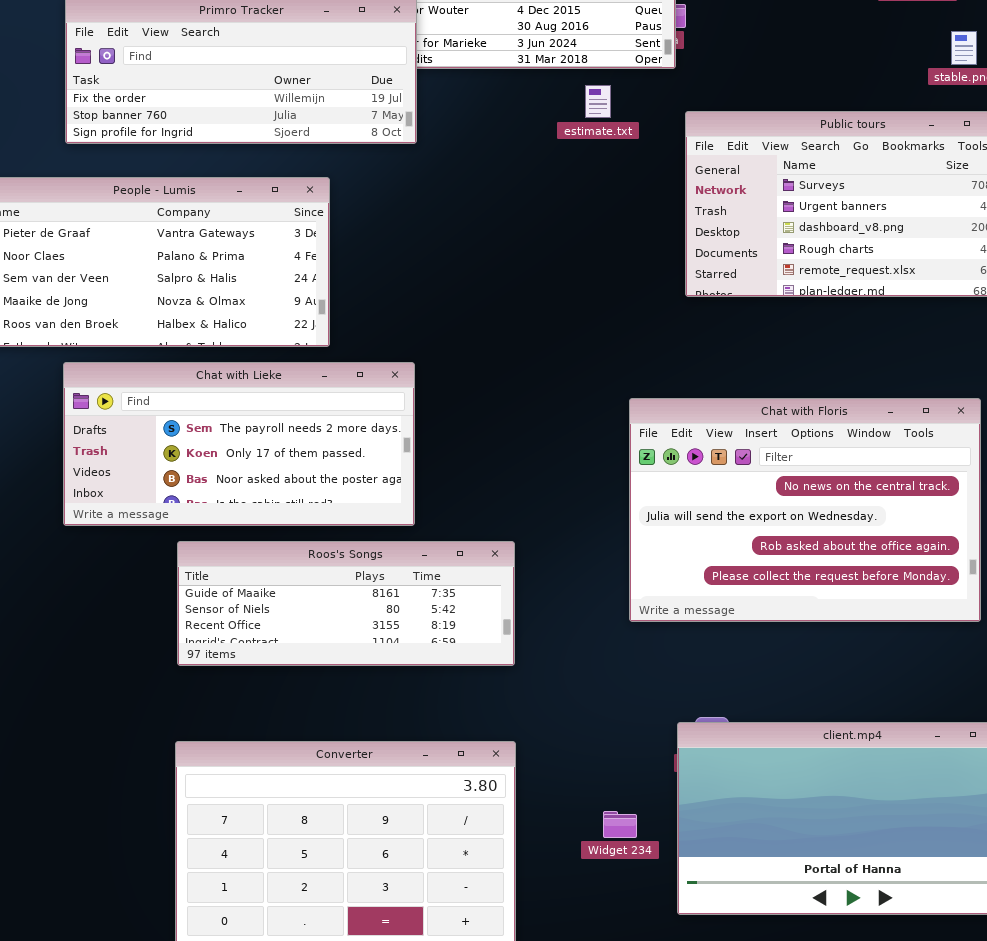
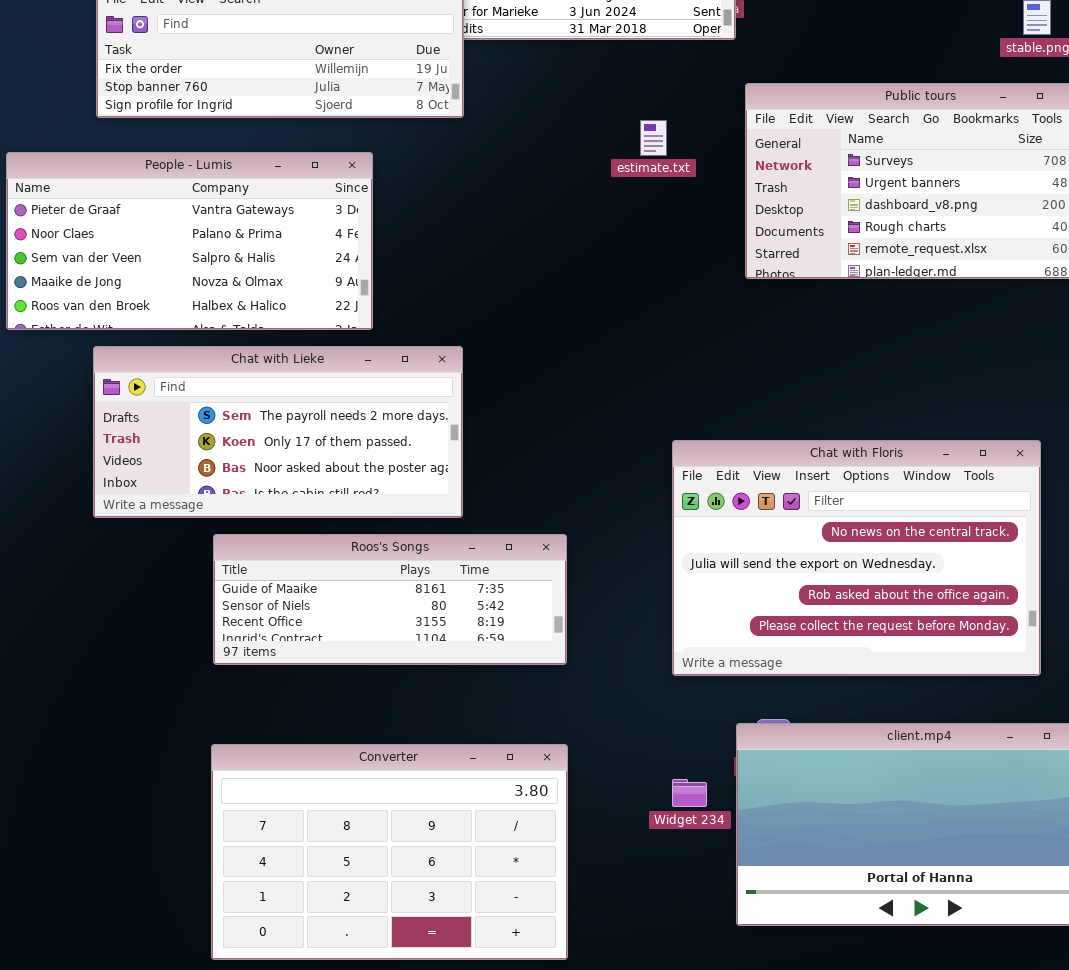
estimate.txt: [585,85,611,118] -> [640,120,667,156], moved
Chat with Floris: [629,398,981,622] -> [672,440,1041,676], moved
Widget 234: [603,811,637,838] -> [672,779,707,807], moved

